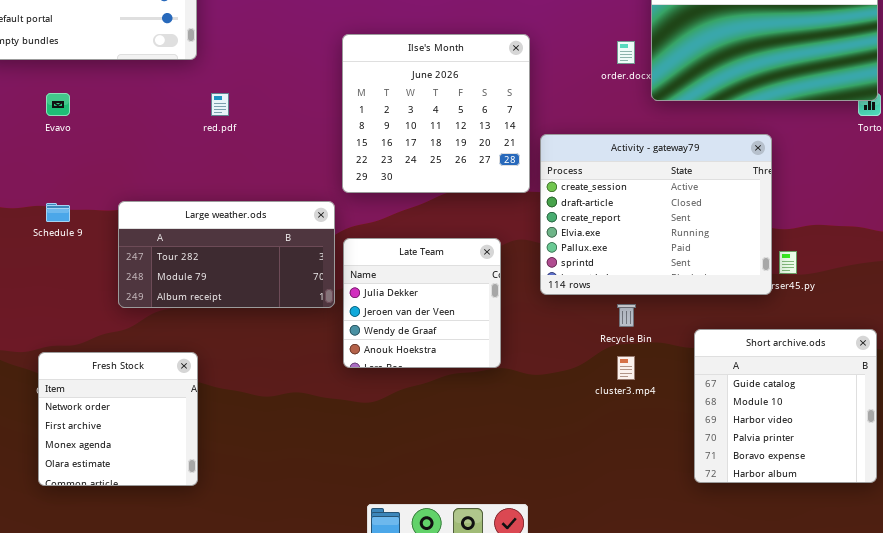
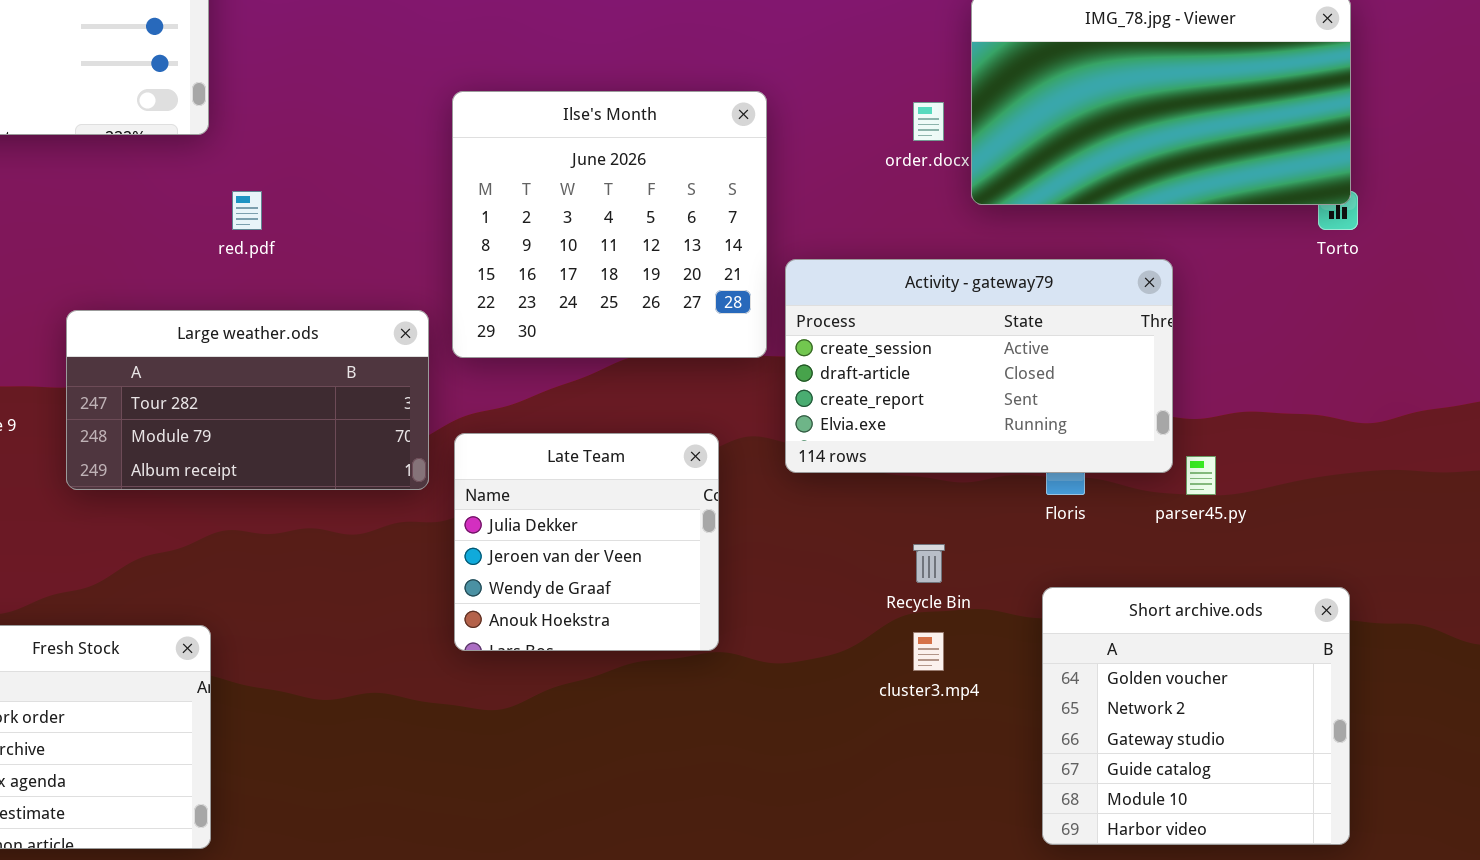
Activity - gateway79: [540,134,772,295] -> [785,259,1173,473], resized
Large weather.ods: [118,201,335,308] -> [66,310,429,490], moved
Short archive.ods: [694,329,877,483] -> [1042,587,1350,845], scrolled up 3 rows

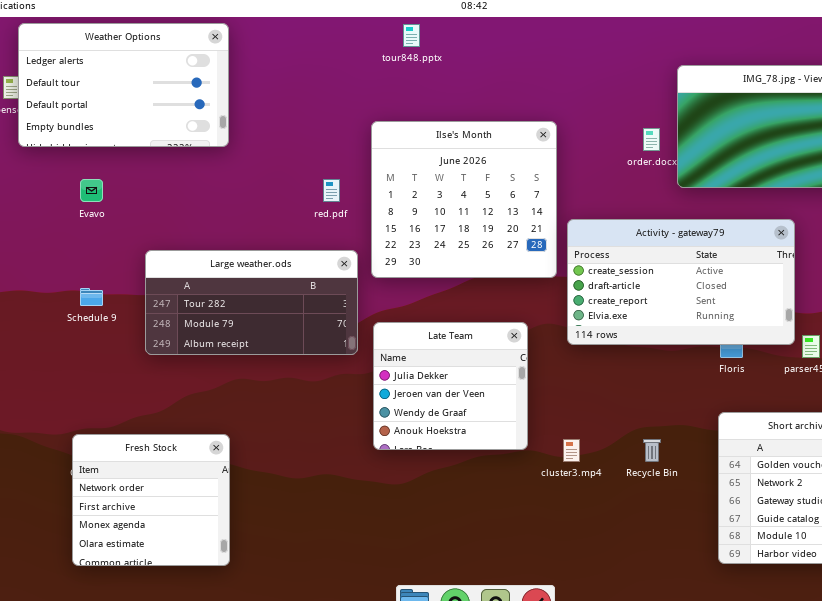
red.pdf: [232,191,262,230] -> [323,179,340,202], moved
Recycle Bin: [913,544,945,583] -> [643,439,661,462], moved
cluster3.mp4: [913,632,944,671] -> [563,439,580,462], moved

